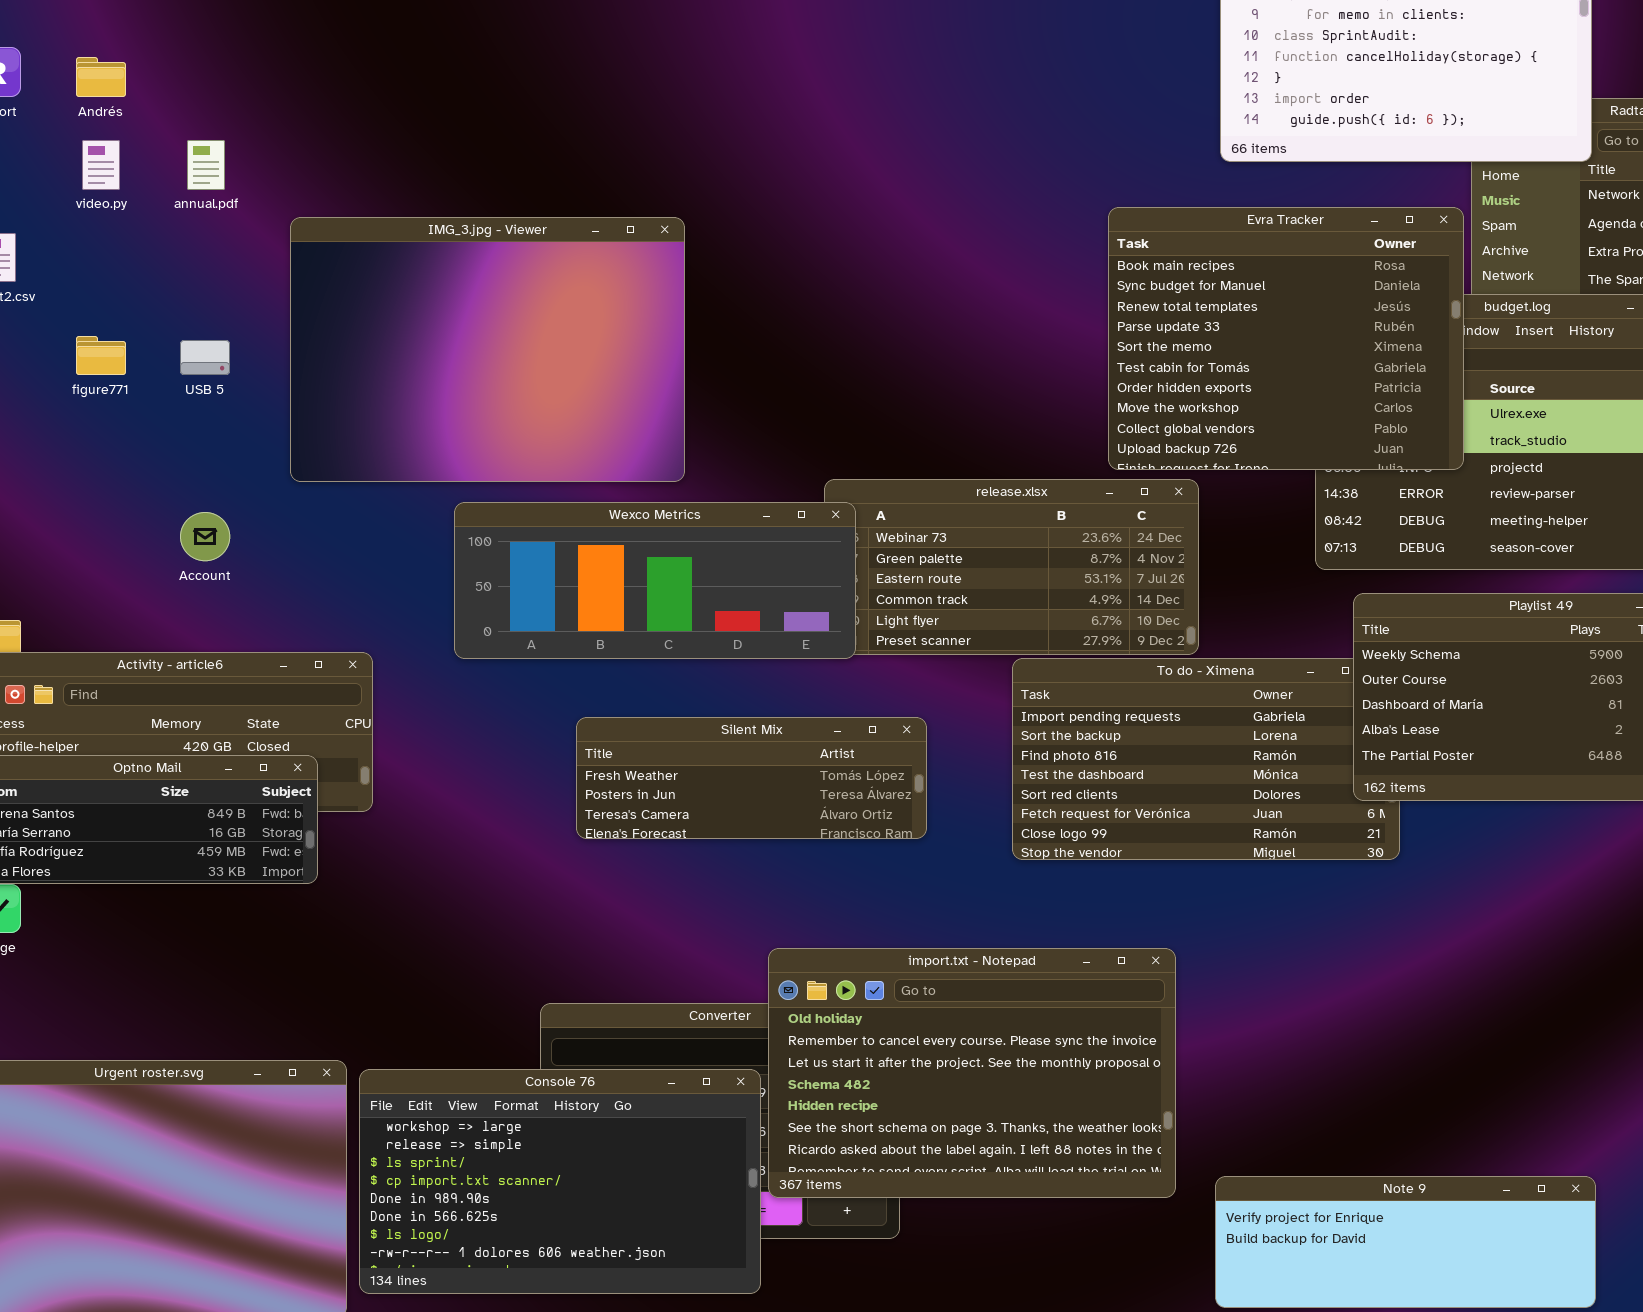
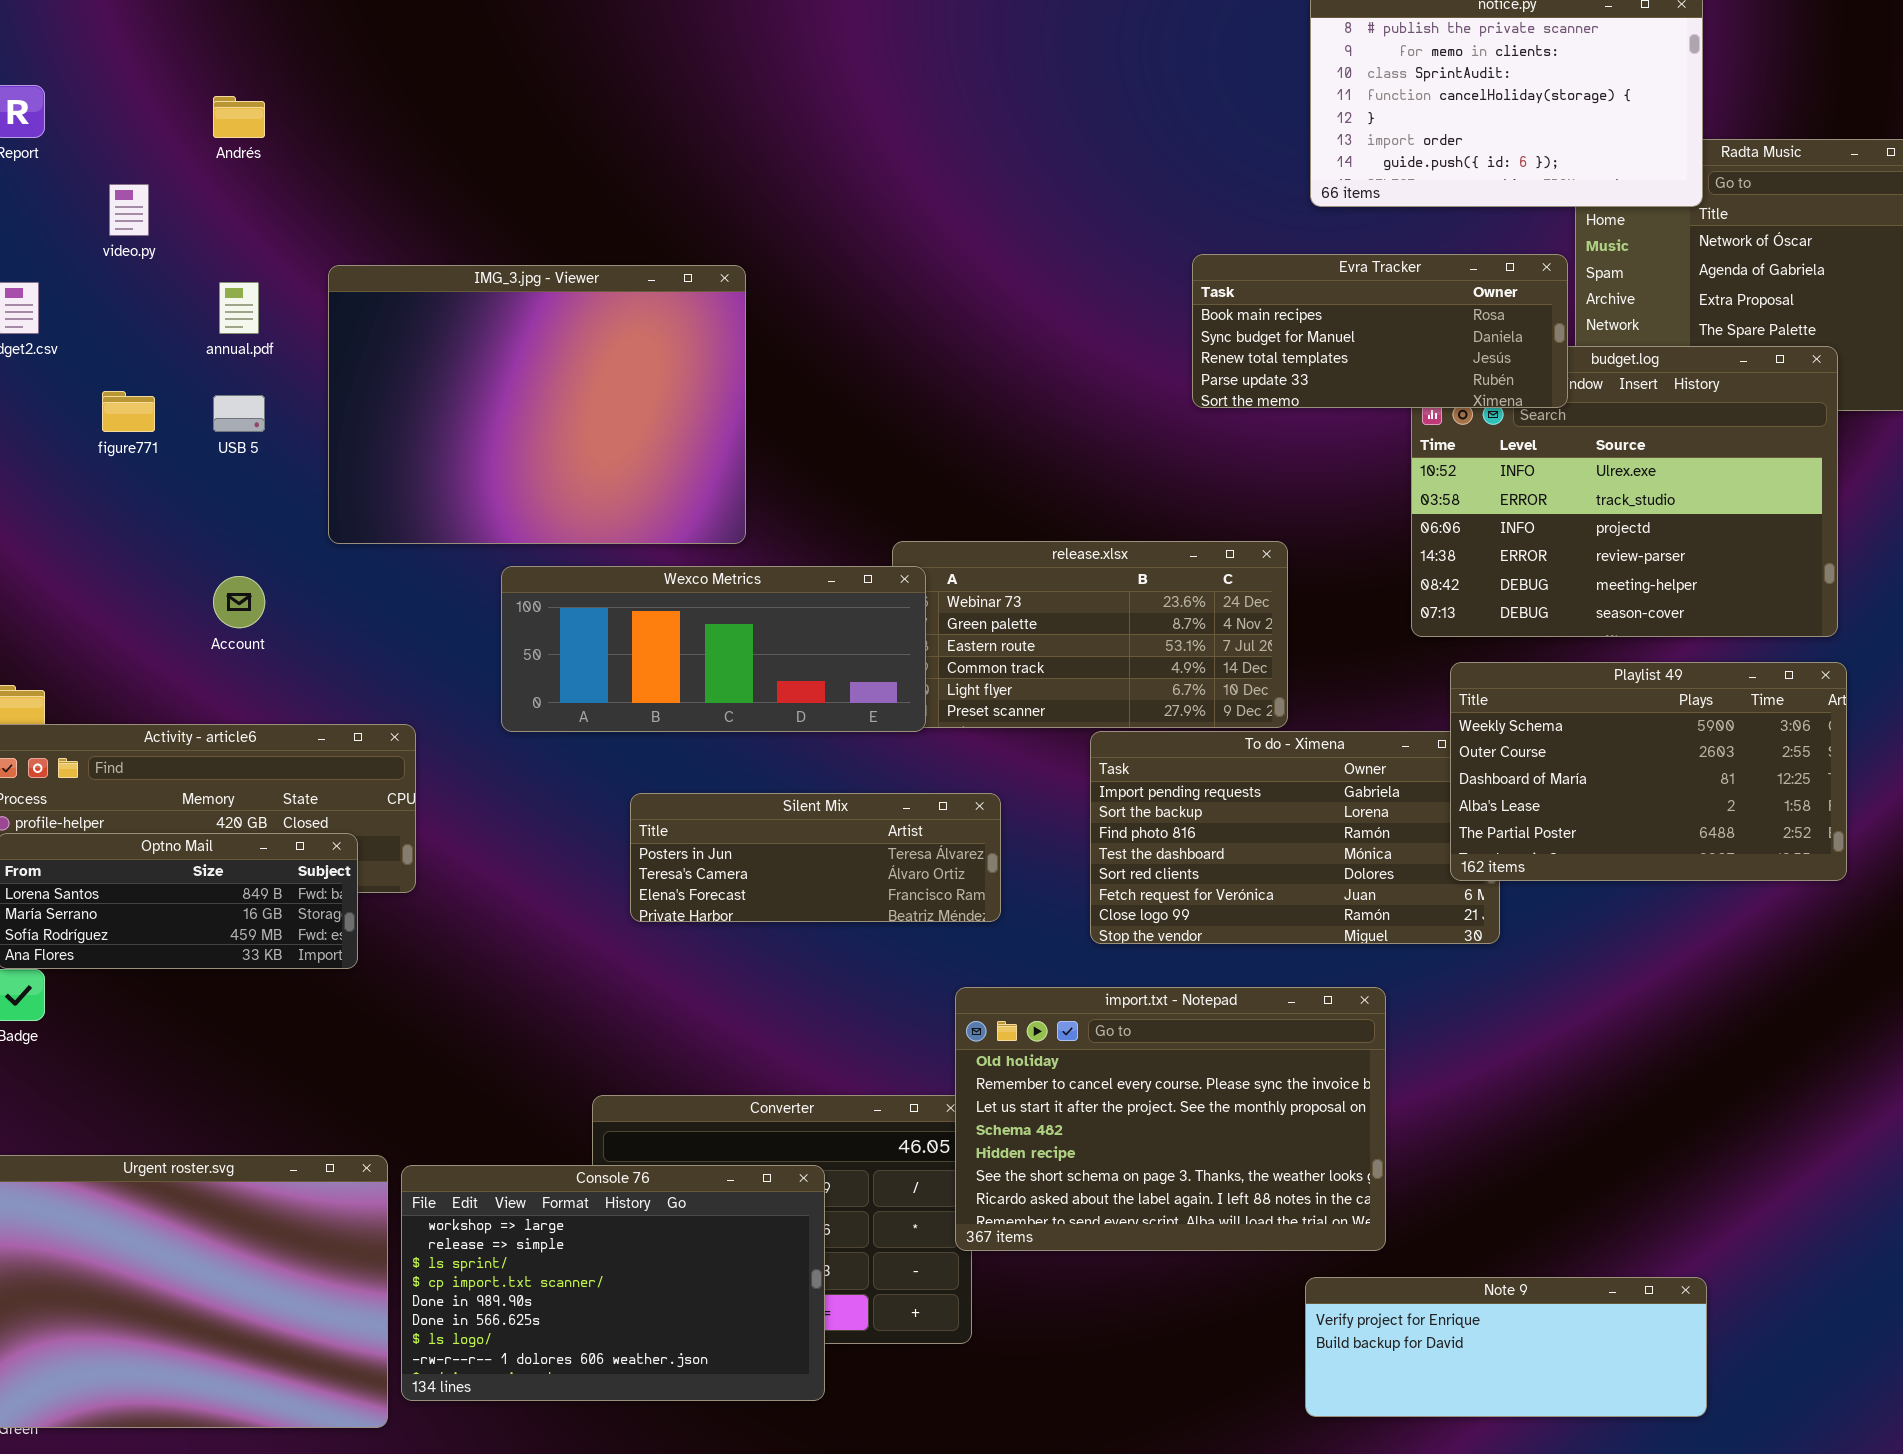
Andrés: [76,57,126,97] -> [213,96,265,138], moved
annual.pdf: [187,140,225,190] -> [219,282,259,334], moved
Evra Tracker: [1108,207,1464,470] -> [1192,254,1568,408], resized
Silent Mix: [576,717,927,839] -> [630,793,1001,922], scrolled down 1 row
import.txt - Notepad: [768,948,1176,1198] -> [955,987,1386,1251], moved

